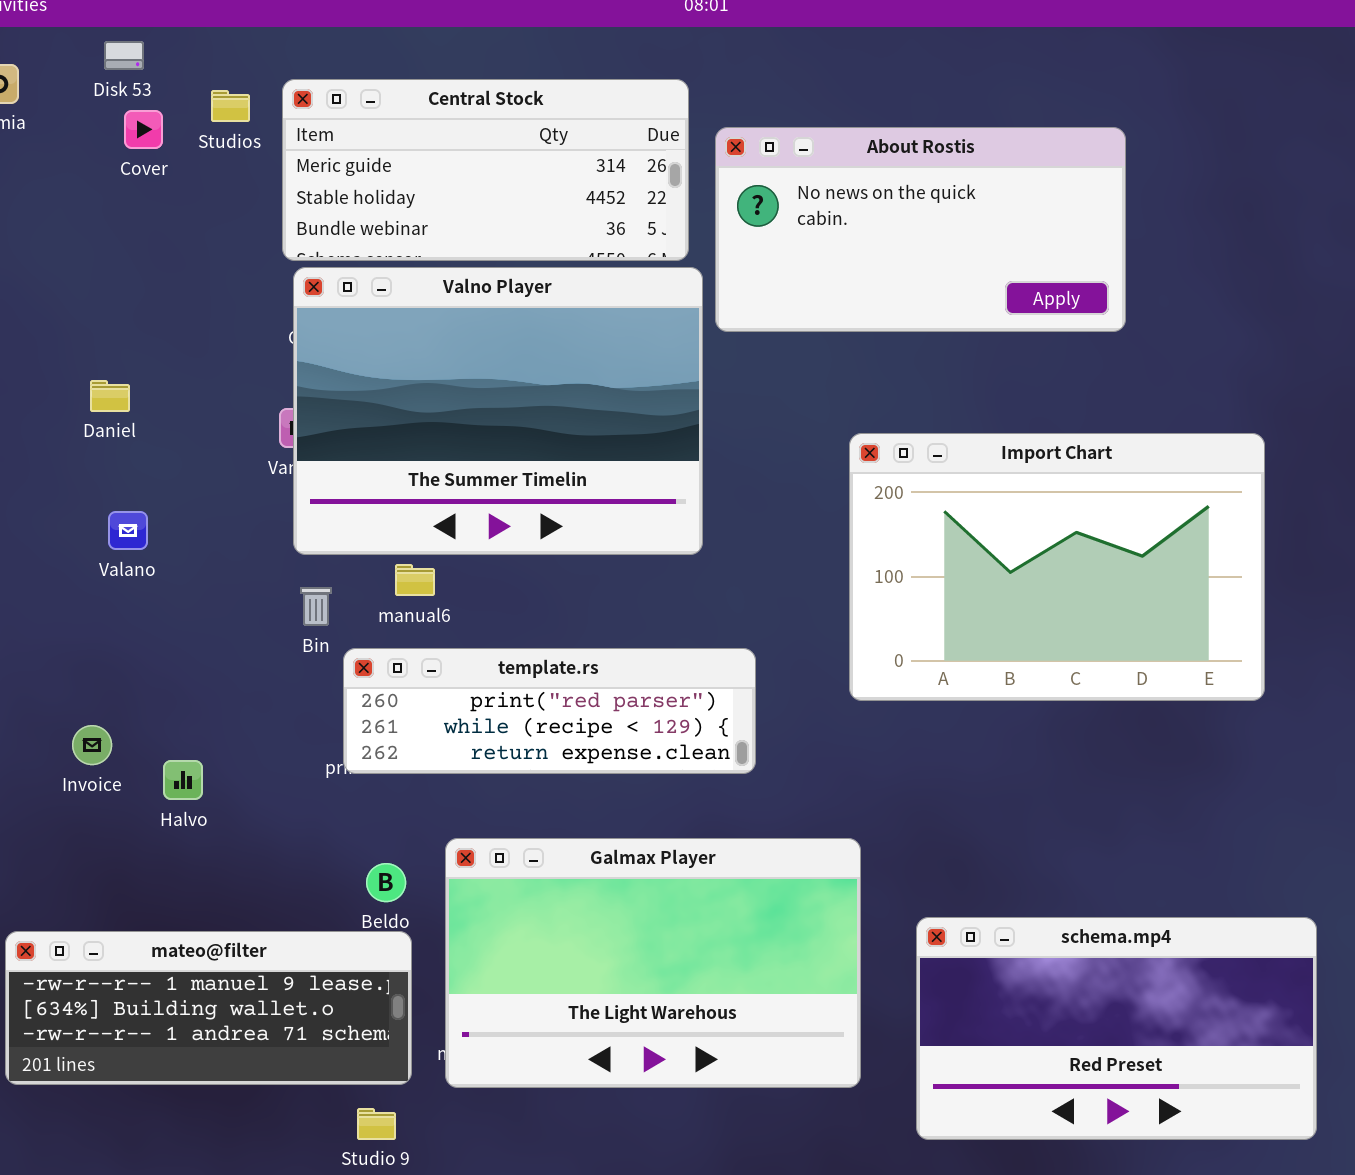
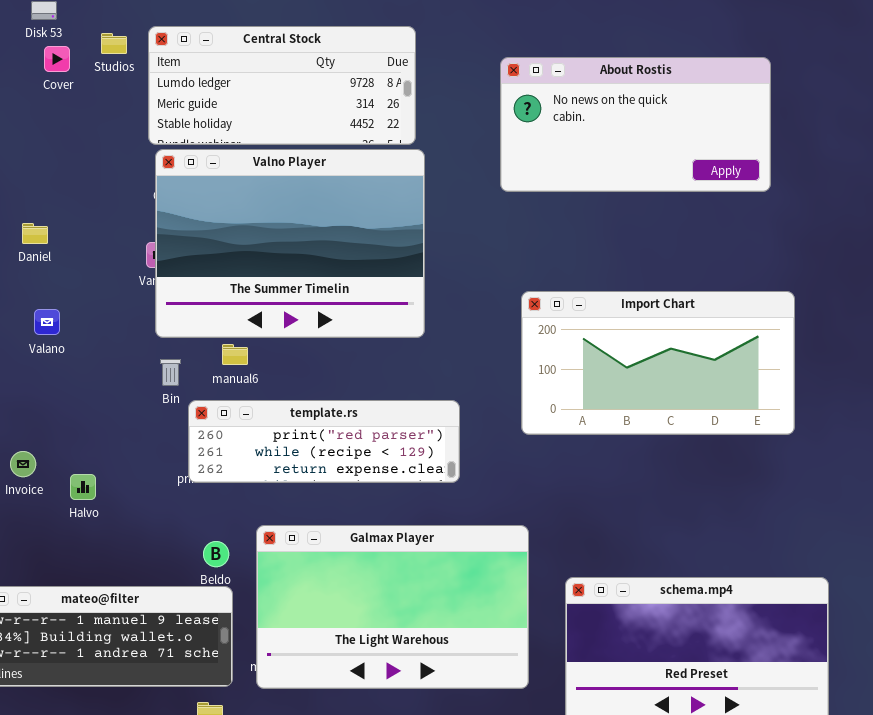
Central Stock: [282,79,689,261] -> [148,26,416,145], scrolled up 1 row
About Rostis: [715,127,1126,332] -> [500,57,771,192], moved
Import Chart: [849,433,1265,701] -> [521,291,795,435], resized

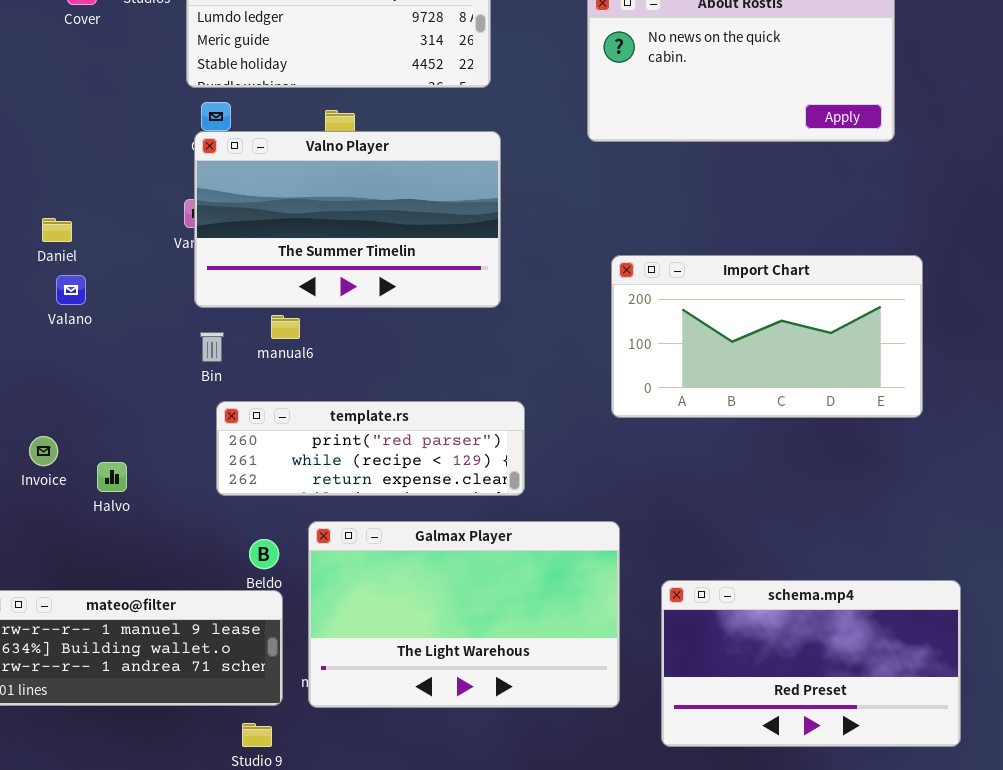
Valno Player: [155,149,425,338] -> [194,131,501,308], resized
Daniel: [22,223,48,244] -> [42,218,72,242], moved
template.rs: [188,400,460,483] -> [216,401,525,496], moved

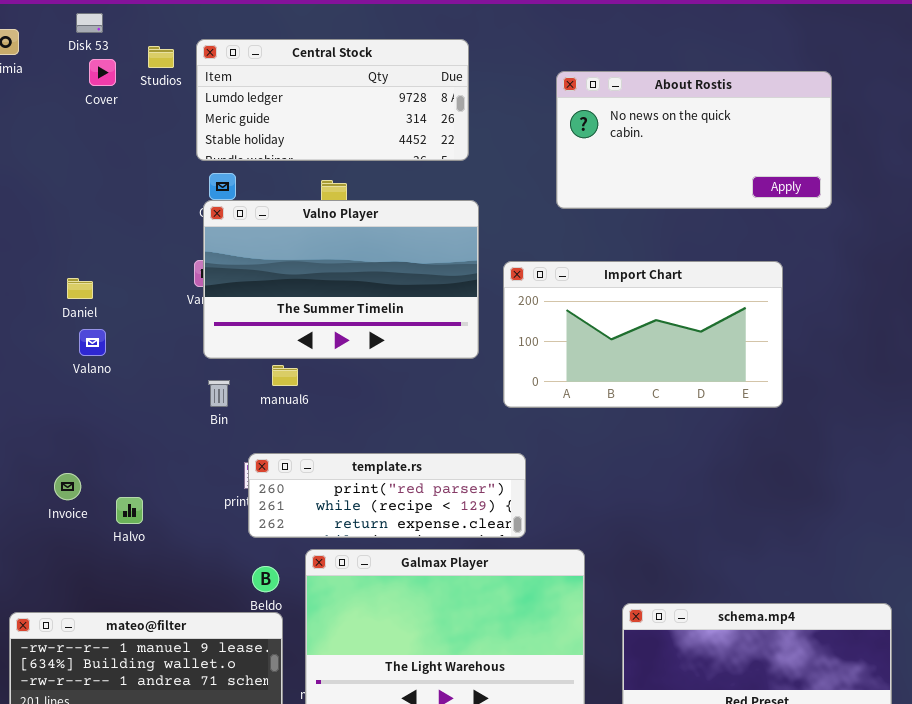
Import Chart: [611,255,923,418] -> [503,261,783,408], moved
template.rs: [216,401,525,496] -> [248,453,526,538], moved

